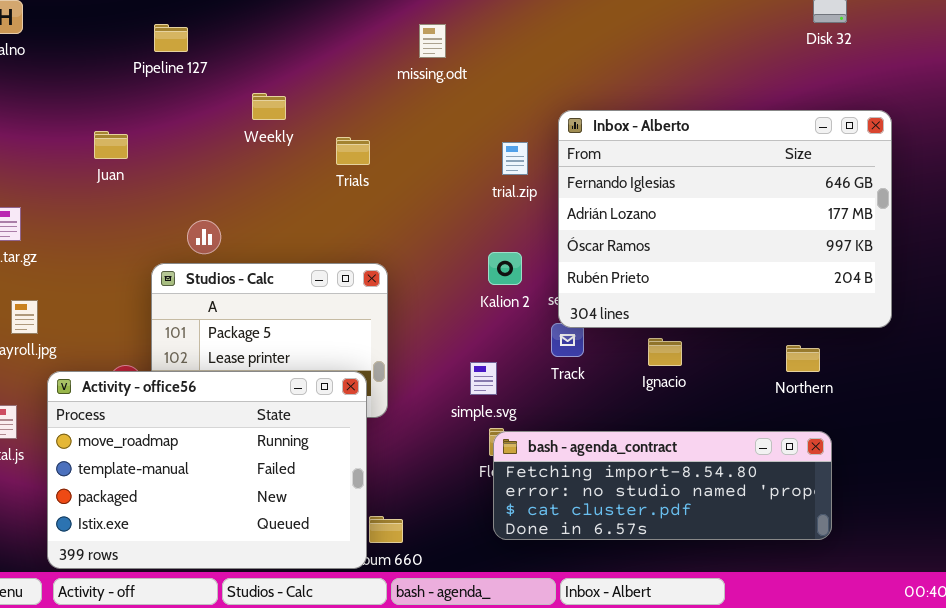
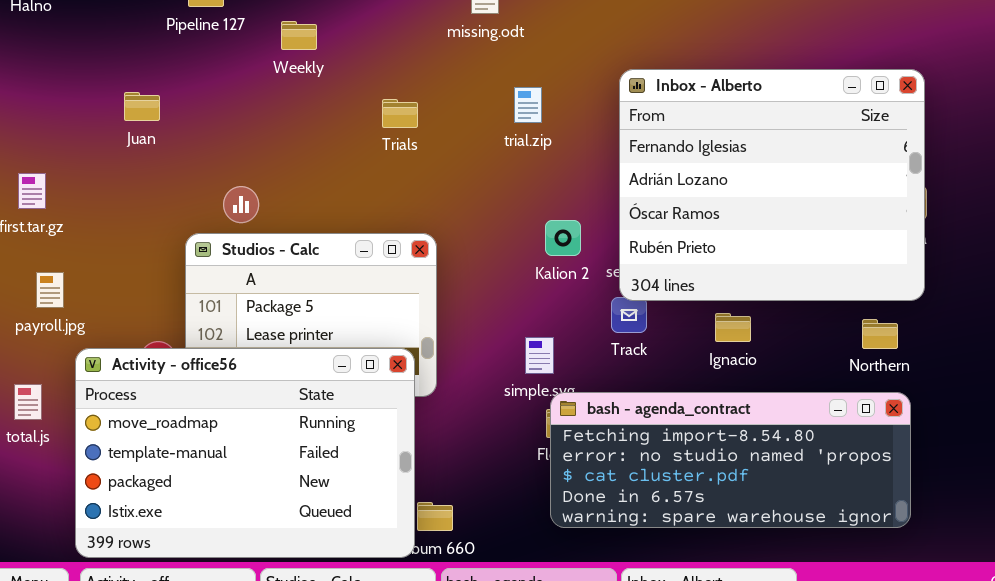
Weekly: [252,93,286,120] -> [281,21,317,50], moved
Inbox - Alberto: [558,110,892,328] -> [619,69,925,301], resized
trial.zip: [502,142,528,175] -> [514,87,542,123], moved
bash - agenda_contract: [493,431,832,540] -> [550,392,911,528], resized

